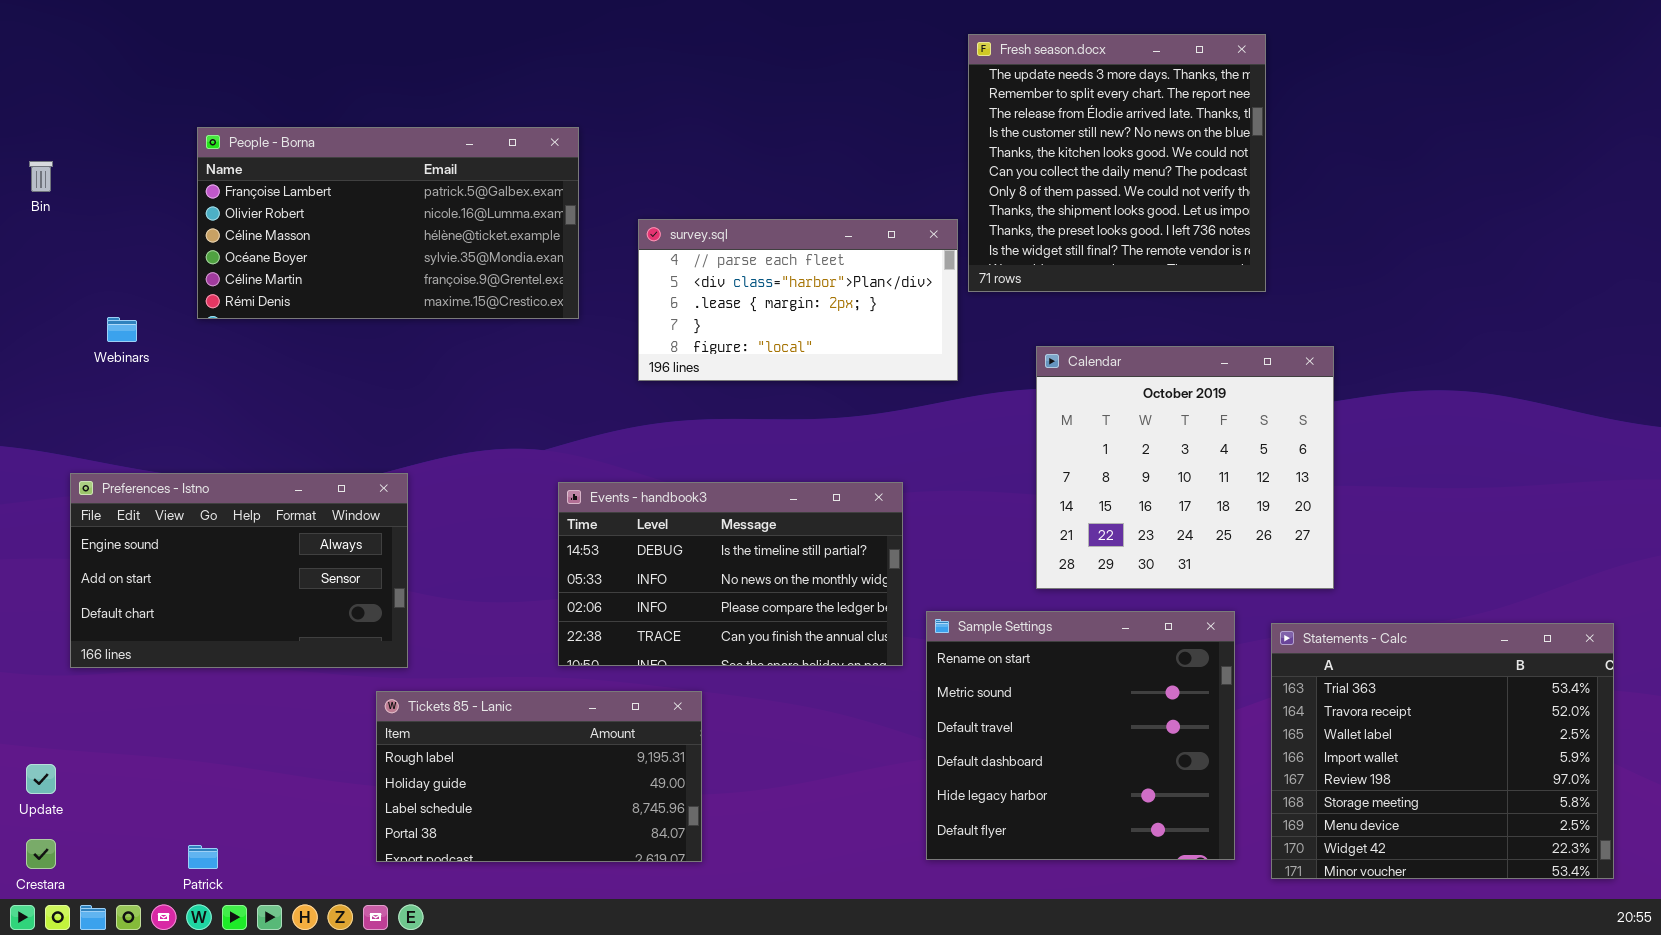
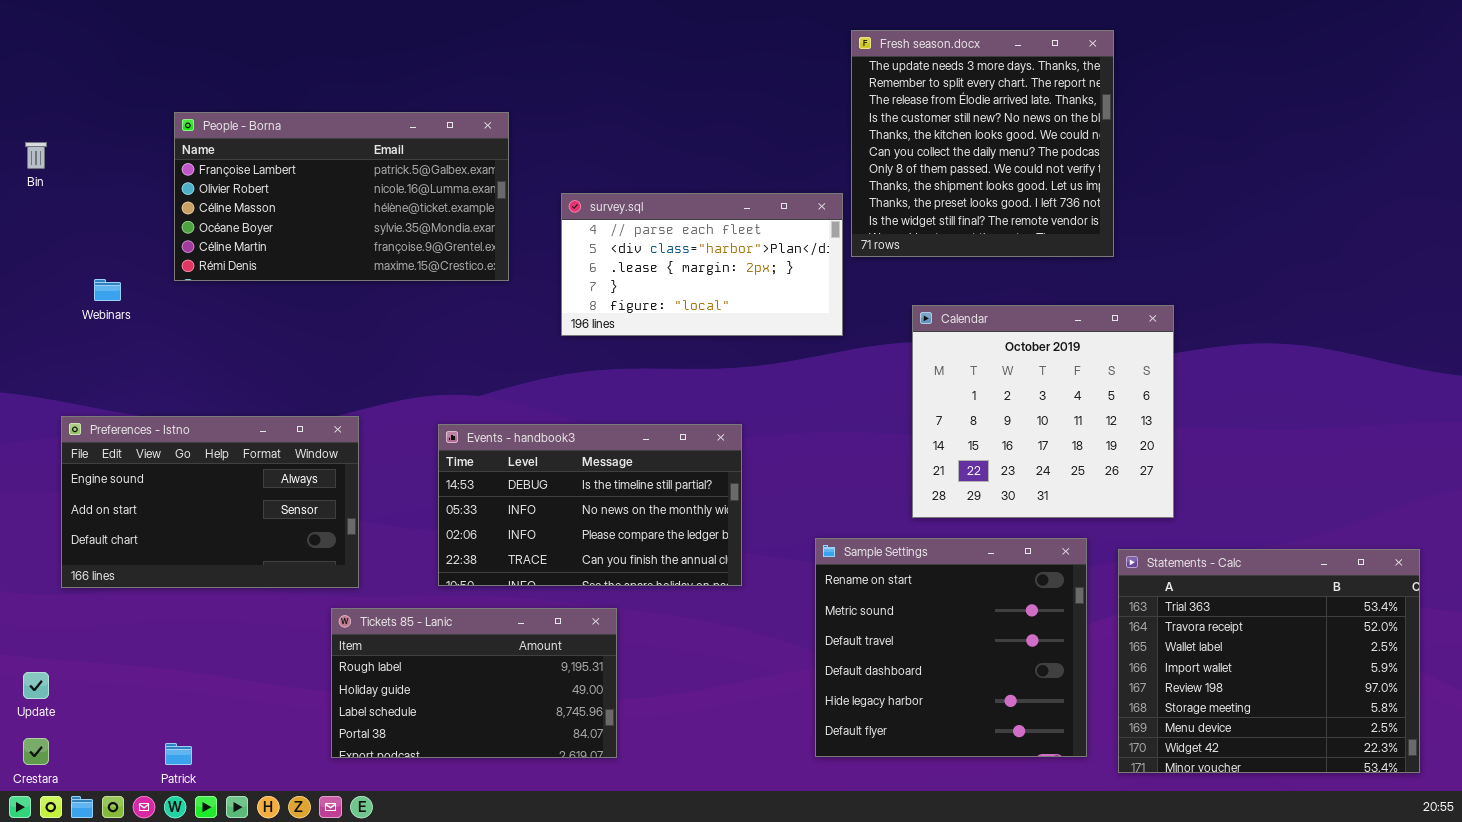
Events - handbook3: [558,482,903,666] -> [438,424,742,586], moved

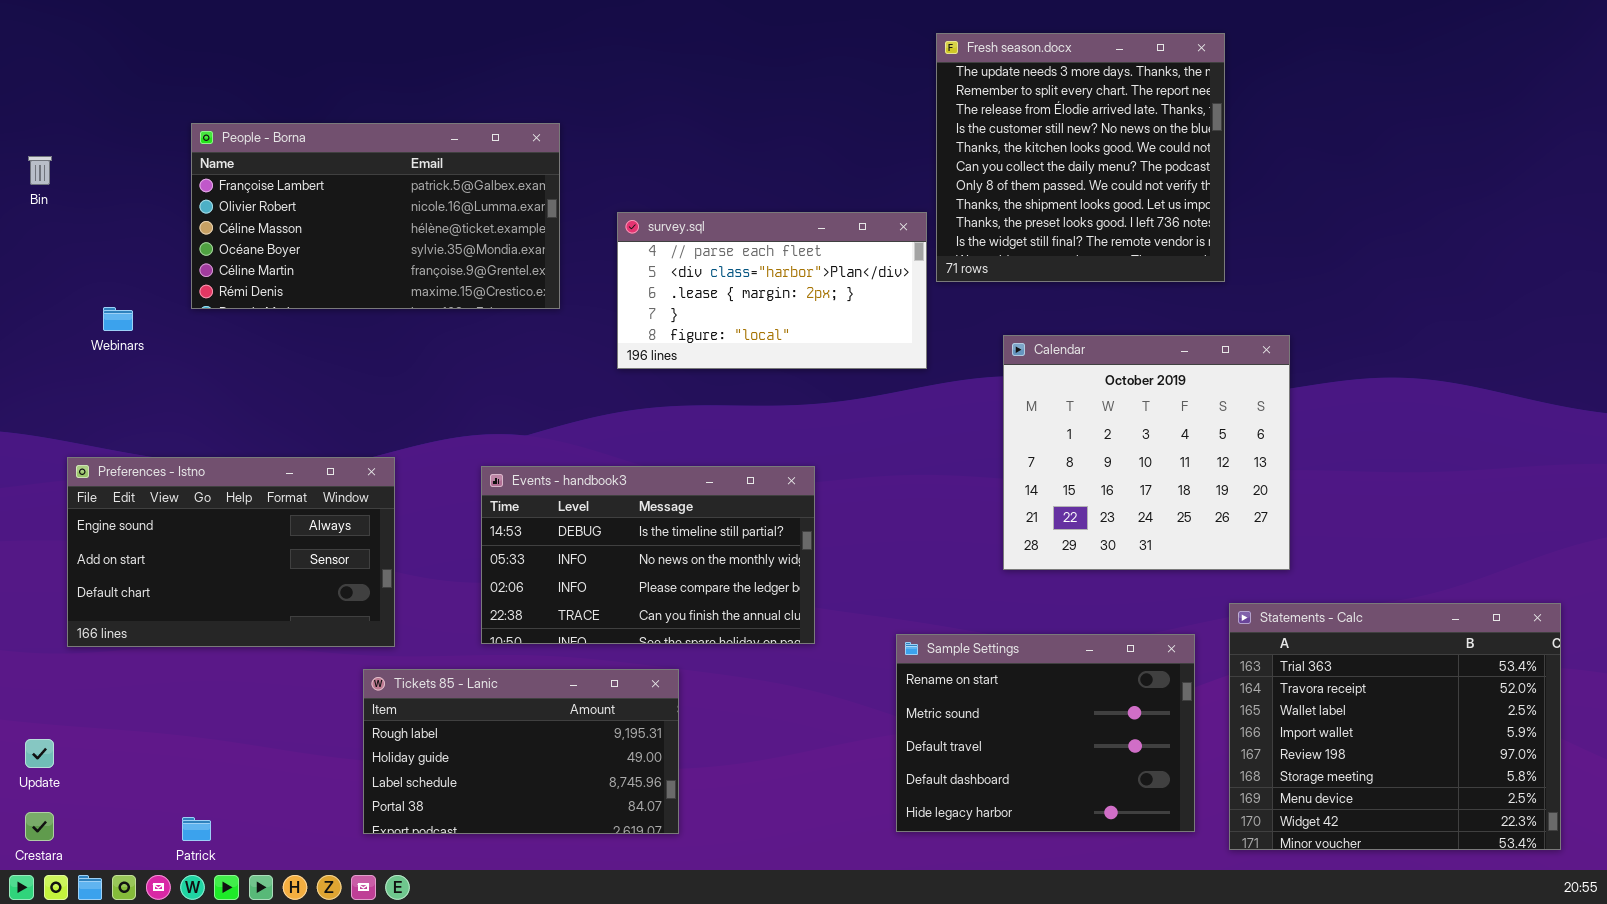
Sample Settings: [815,538,1087,757] -> [896,634,1195,832], resized

